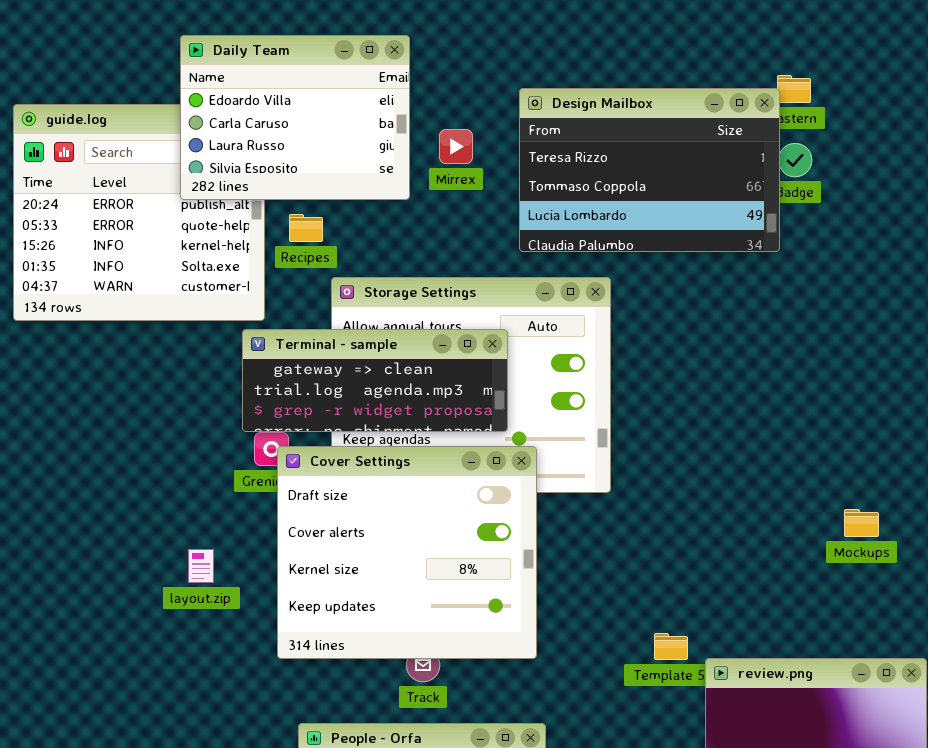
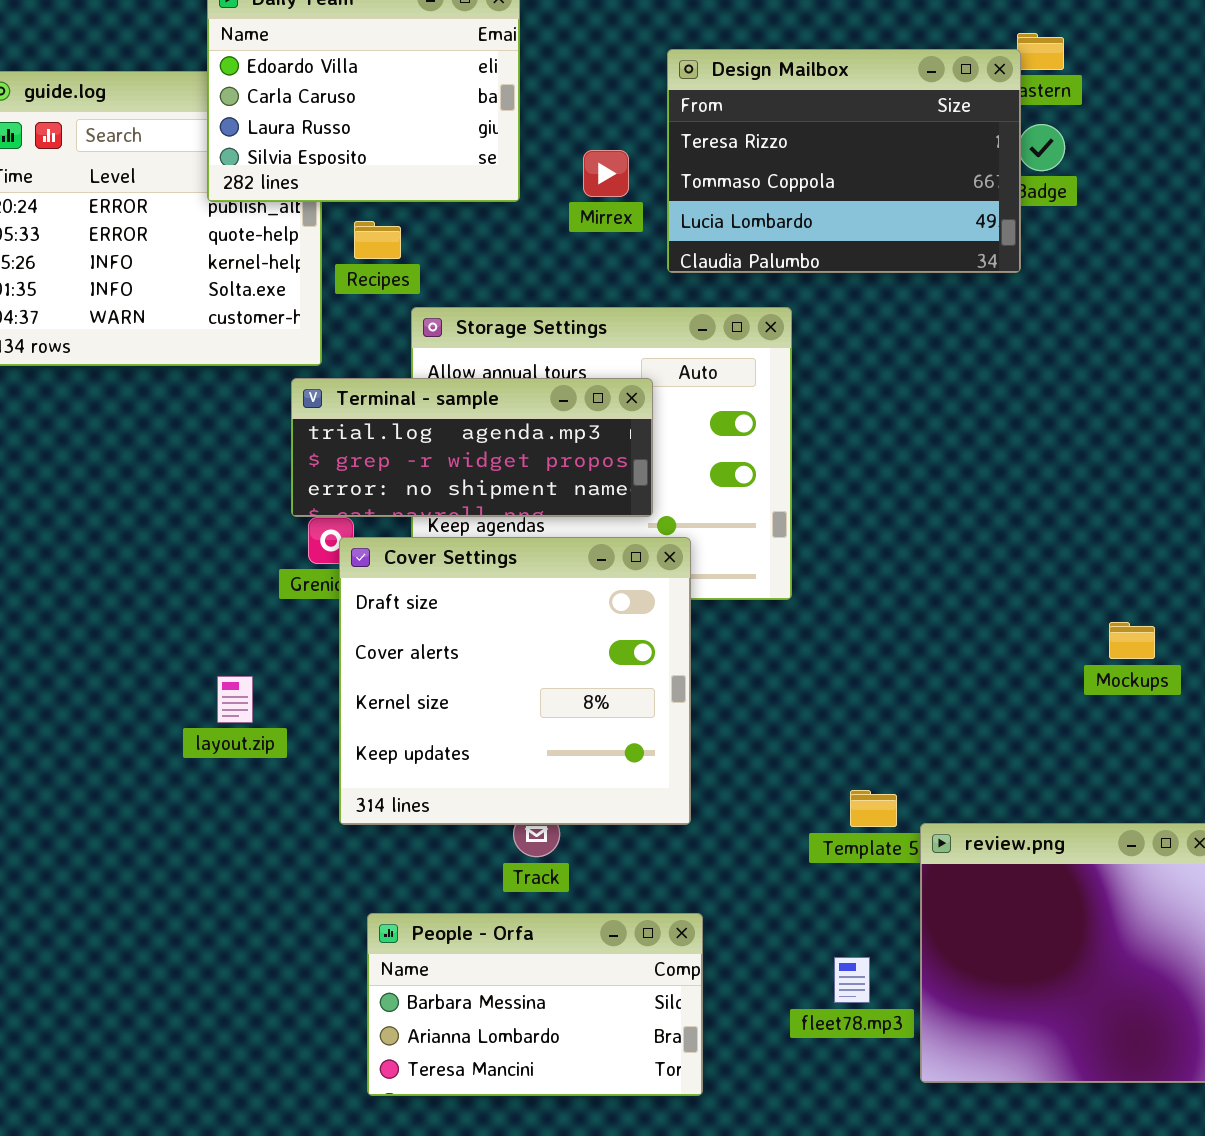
Mirrex: [439,129,473,164] -> [583,150,629,197], moved
Terminal - sample: [242,329,508,432] -> [291,378,653,517], scrolled down 1 row

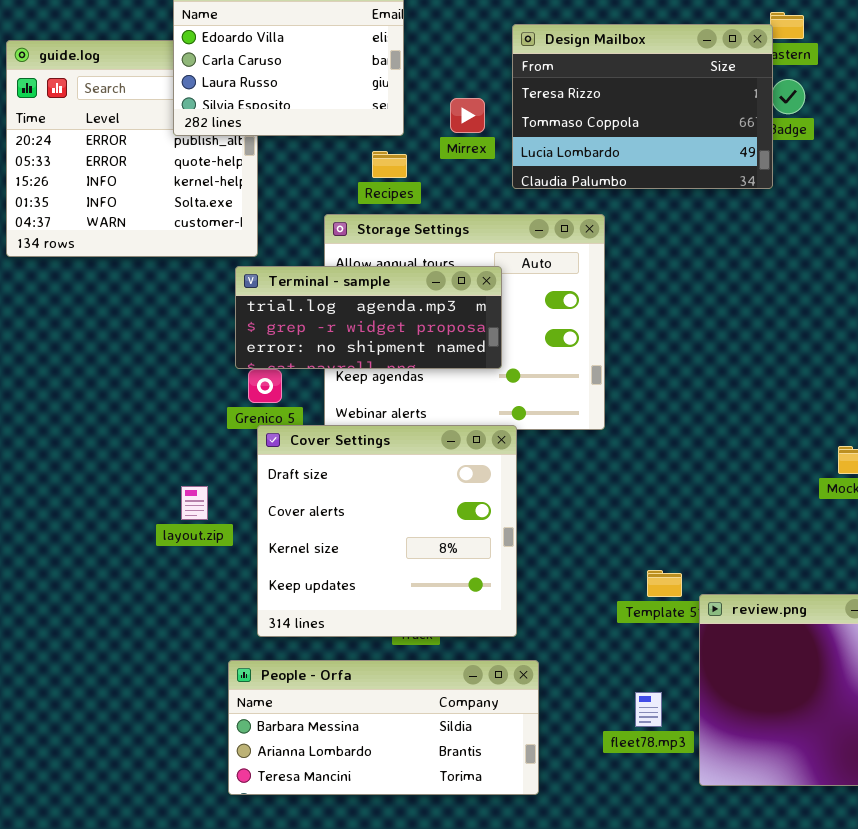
Recipes: [354,221,401,259] -> [372,151,407,178], moved
Cover Settings: [339,537,691,825] -> [257,425,517,637], moved
People - Orfa: [367,913,703,1096] -> [228,660,539,795], resized

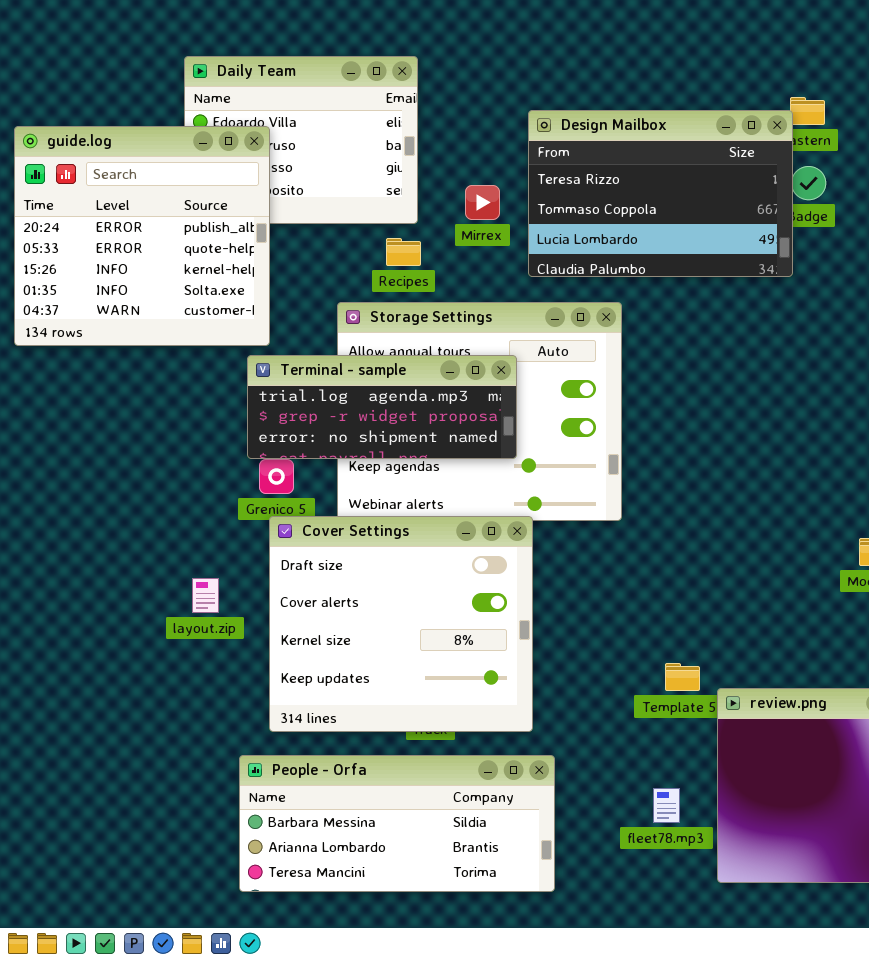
guide.log: [6,40,258,257] -> [14,126,270,346], raised

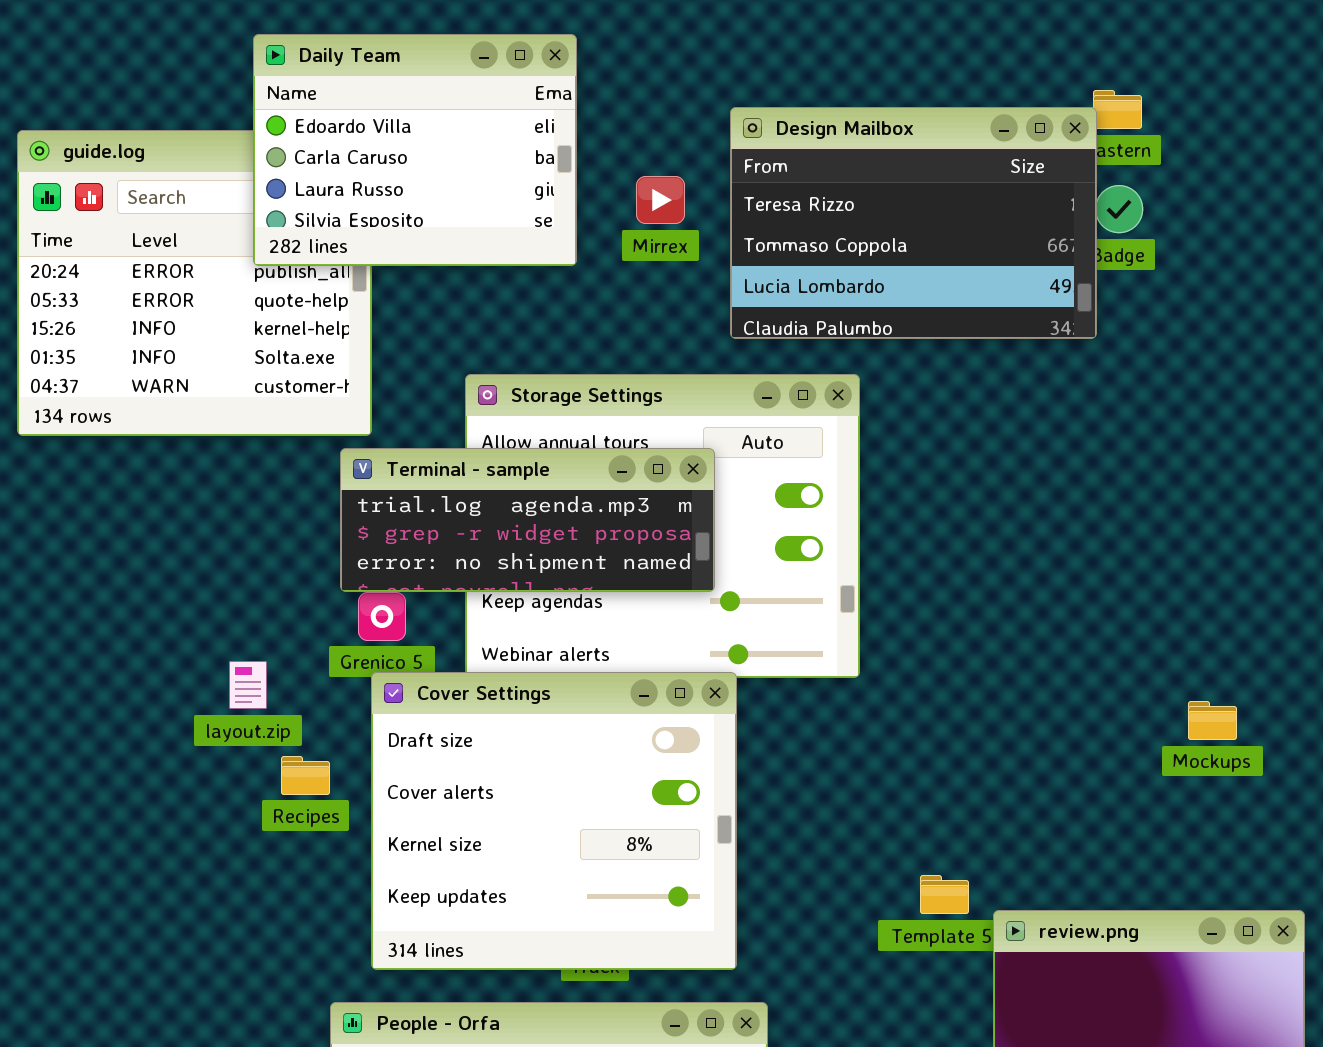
Daily Team: [184,56,418,224] -> [253,34,577,266], raised
Mirrex: [465,185,500,220] -> [636,176,685,224], moved
Recipes: [386,238,421,266] -> [281,756,330,795], moved
layout.zip: [192,578,219,613] -> [229,661,267,709], moved

